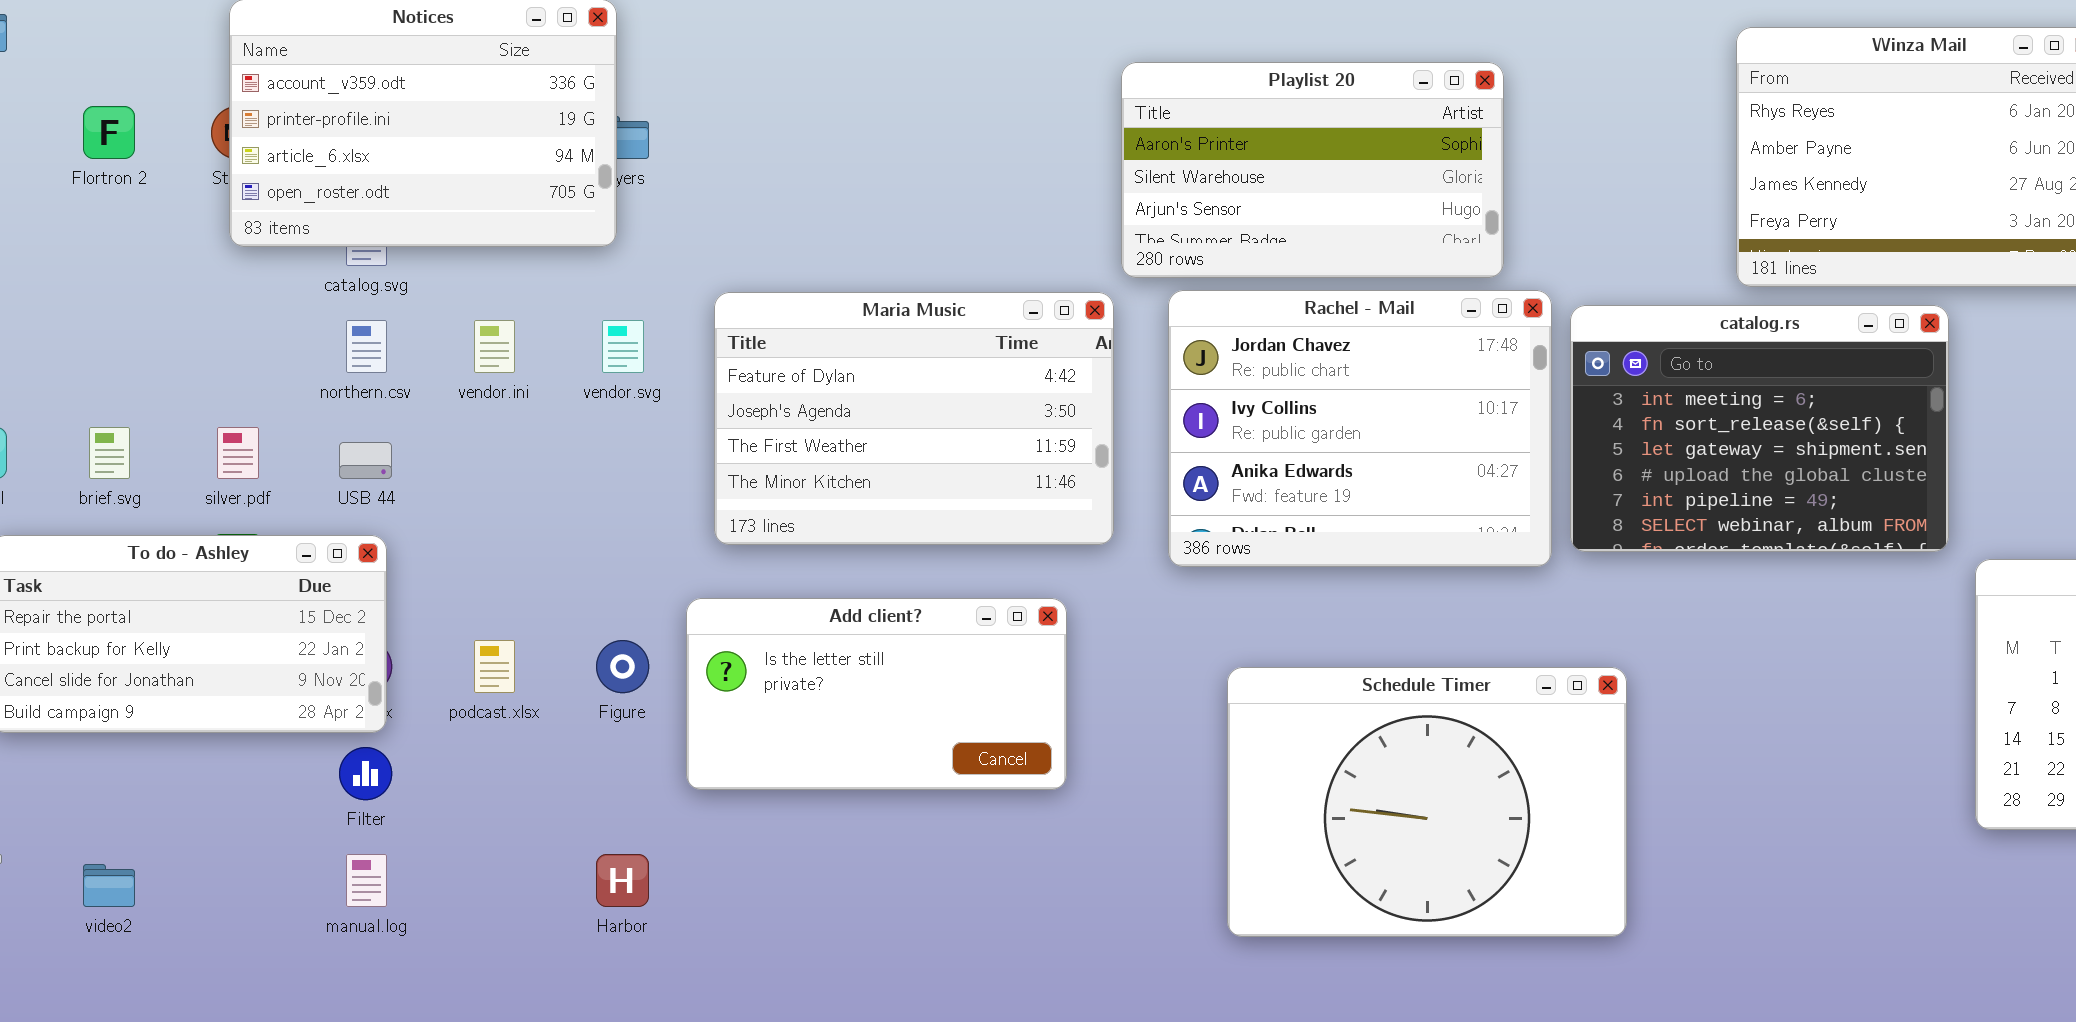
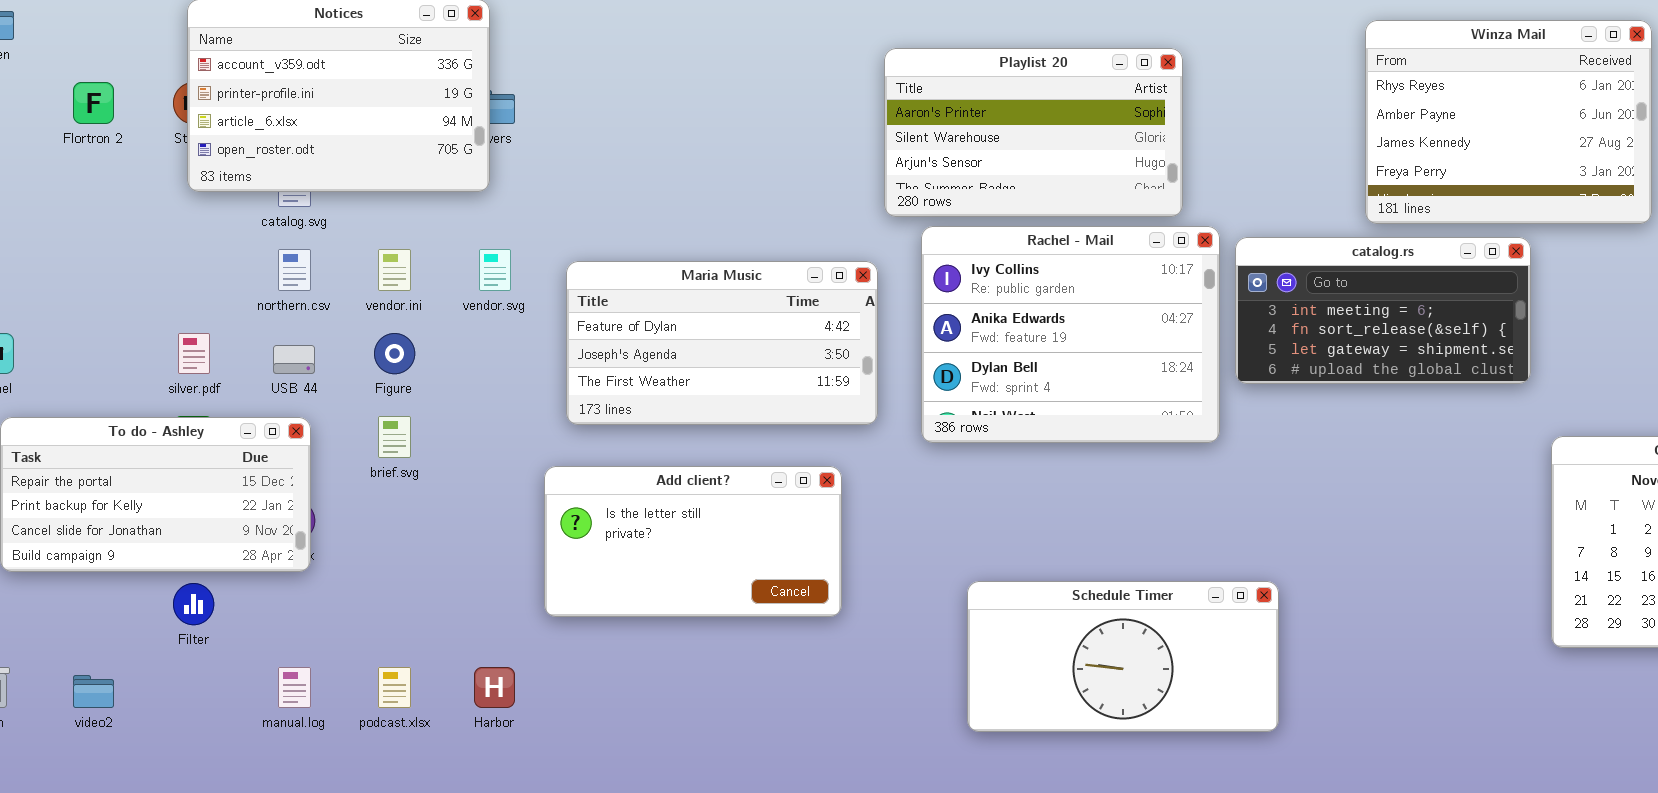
Rachel - Mail: [1168,290,1552,567] -> [921,226,1220,443], scrolled down 1 row
Maria Music: [714,292,1114,545] -> [566,261,878,425], resized
catalog.rs: [1570,305,1949,552] -> [1235,237,1531,384], resized
brief.svg: [89,427,130,479] -> [378,416,411,458], moved
podcast.xlsx: [474,640,515,693] -> [378,667,411,708], moved
Figure: [596,640,649,693] -> [374,333,415,374], moved
Schedule Timer: [1227,667,1627,937] -> [967,581,1279,732], resized
Filter: [339,747,392,800] -> [173,583,214,625], moved

